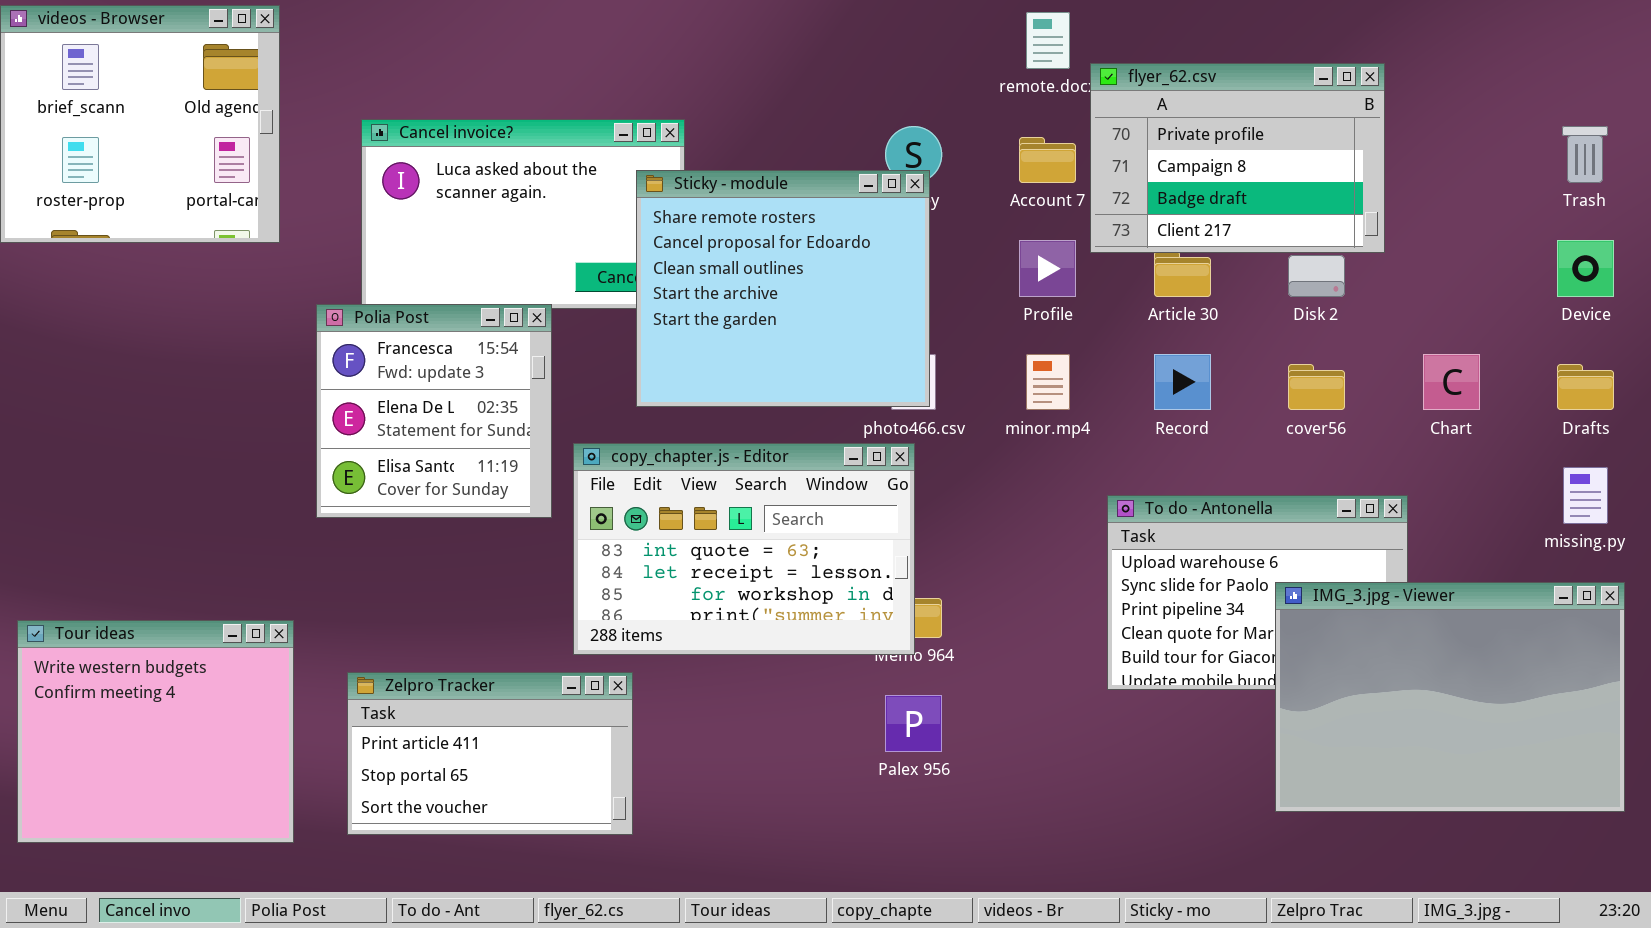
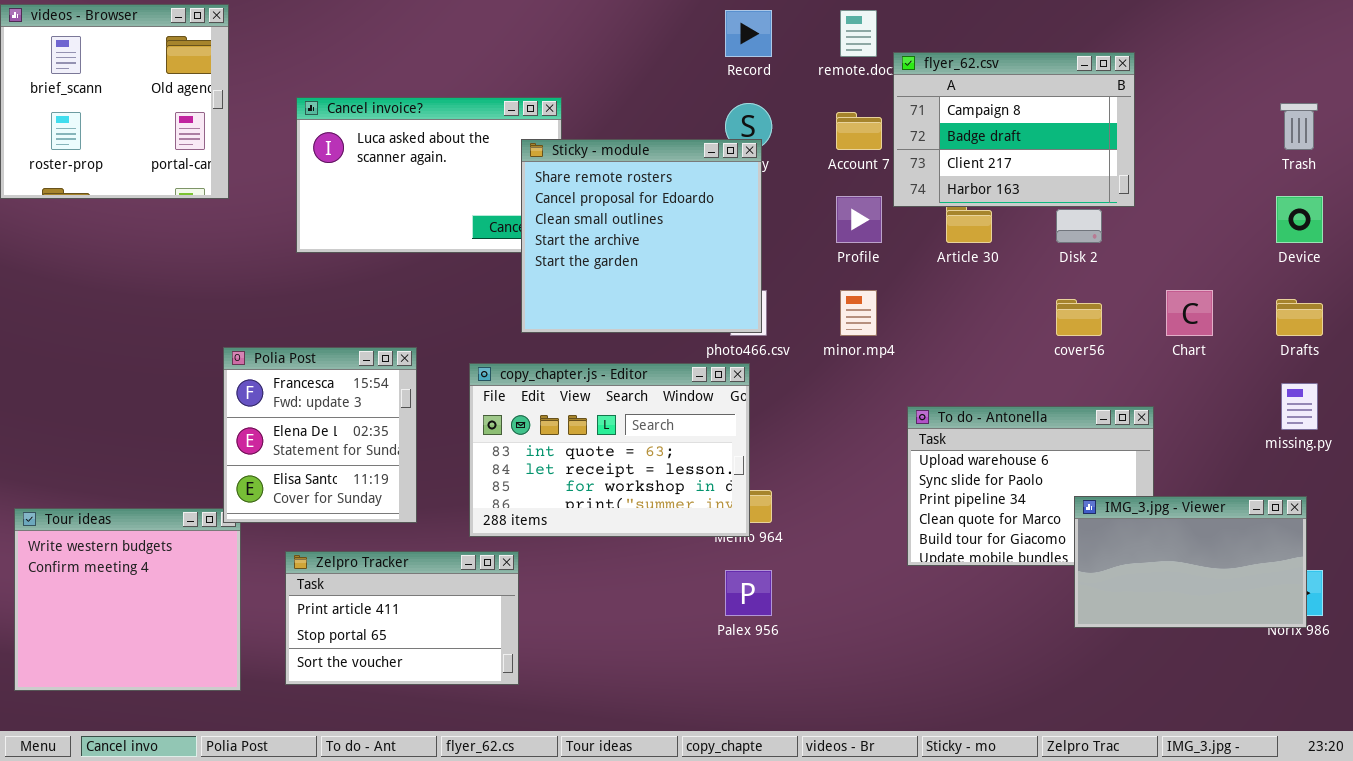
flyer_62.csv: [1090,63,1385,253] -> [893,52,1135,207], scrolled down 1 row
Polia Post: [316,304,552,518] -> [223,347,417,523], moved
Record: [1154,354,1211,410] -> [725,10,772,57], moved
IMG_3.jpg - Viewer: [1275,582,1625,812] -> [1074,496,1307,628], moved, resized

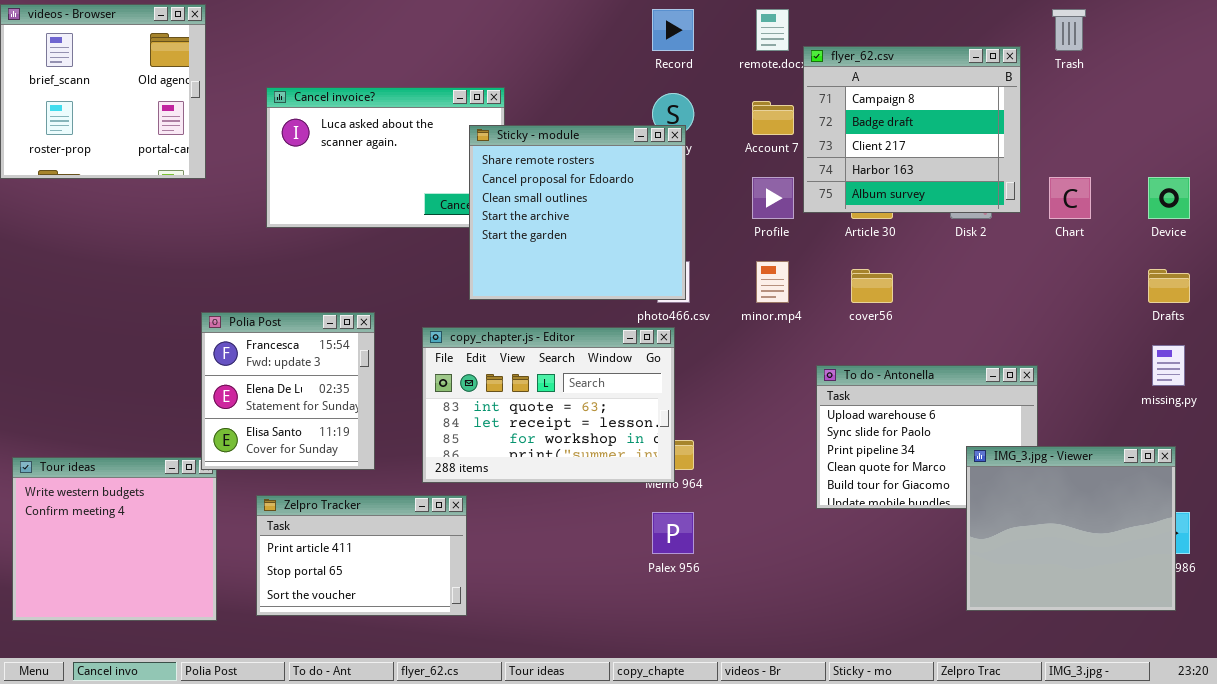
flyer_62.csv: [893,52,1135,207] -> [803,46,1021,213], resized
Trash: [1280,103,1318,150] -> [1052,9,1086,51], moved
Chart: [1166,290,1213,336] -> [1049,177,1091,219], moved
cover56: [1056,299,1102,336] -> [851,269,893,303], moved
IMG_3.jpg - Viewer: [1074,496,1307,628] -> [966,446,1176,611], resized

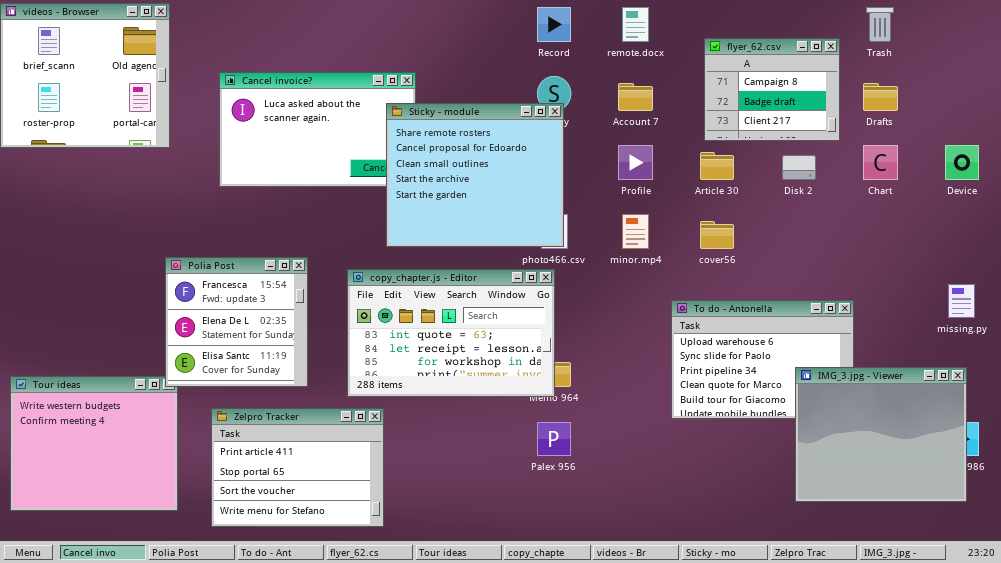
flyer_62.csv: [803,46,1021,213] -> [704,38,840,141], resized
Drafts: [1148,269,1190,303] -> [863,83,898,111], moved
Zelpro Tracker: [256,495,467,616] -> [211,408,384,527], resized

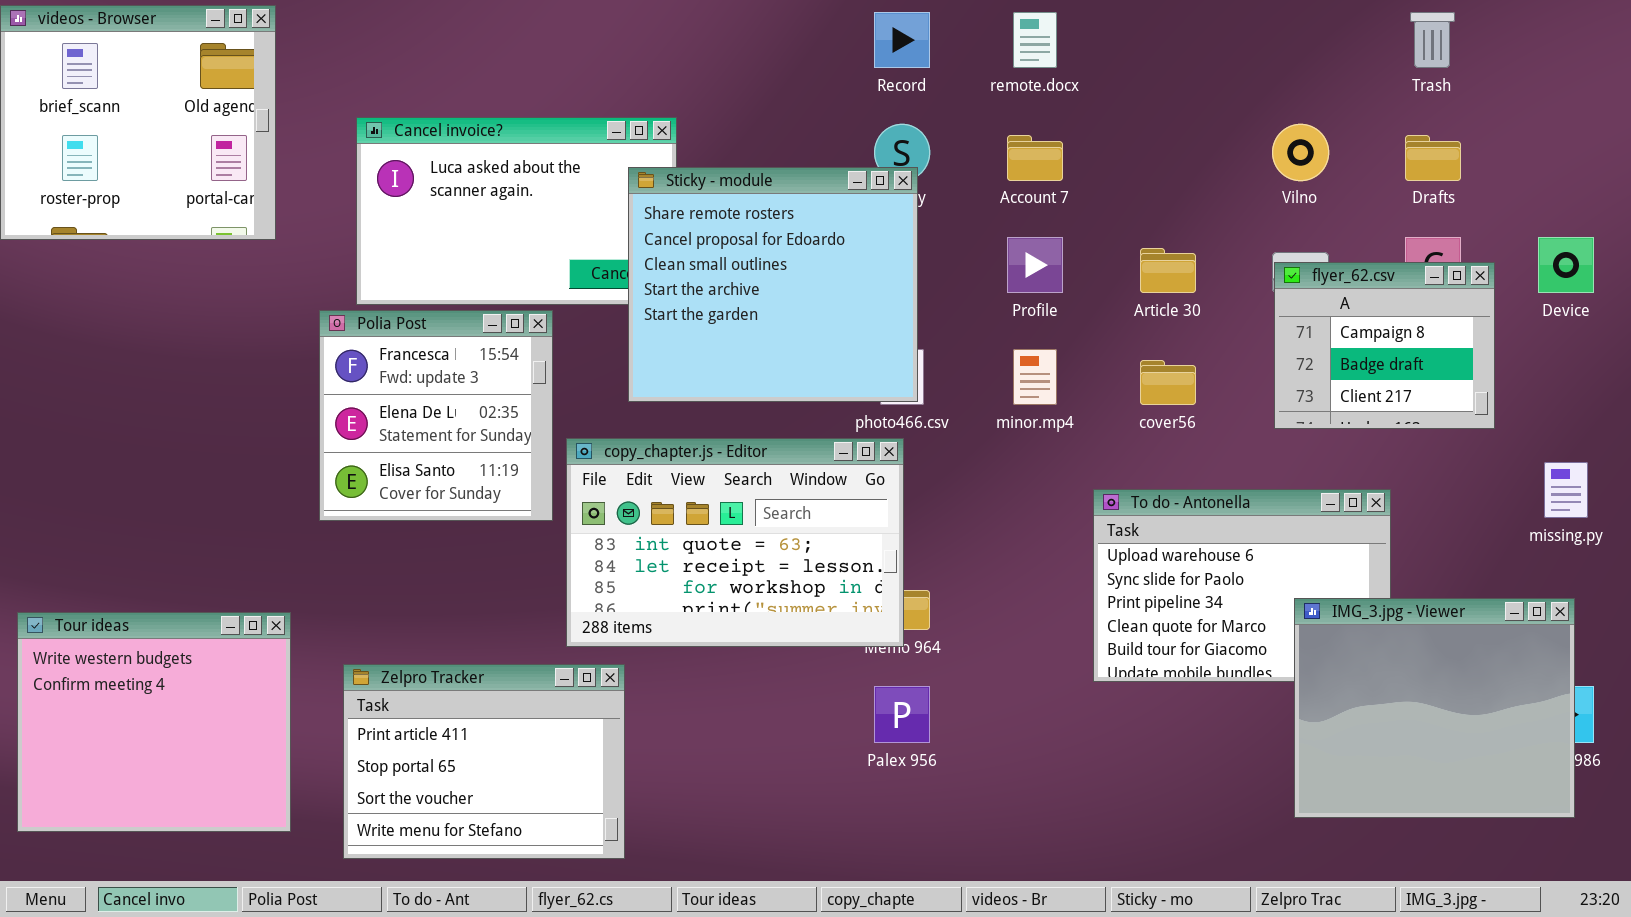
flyer_62.csv: [704,38,840,141] -> [1274,262,1495,429], moved
Polia Post: [165,257,308,387] -> [319,310,553,521], moved

